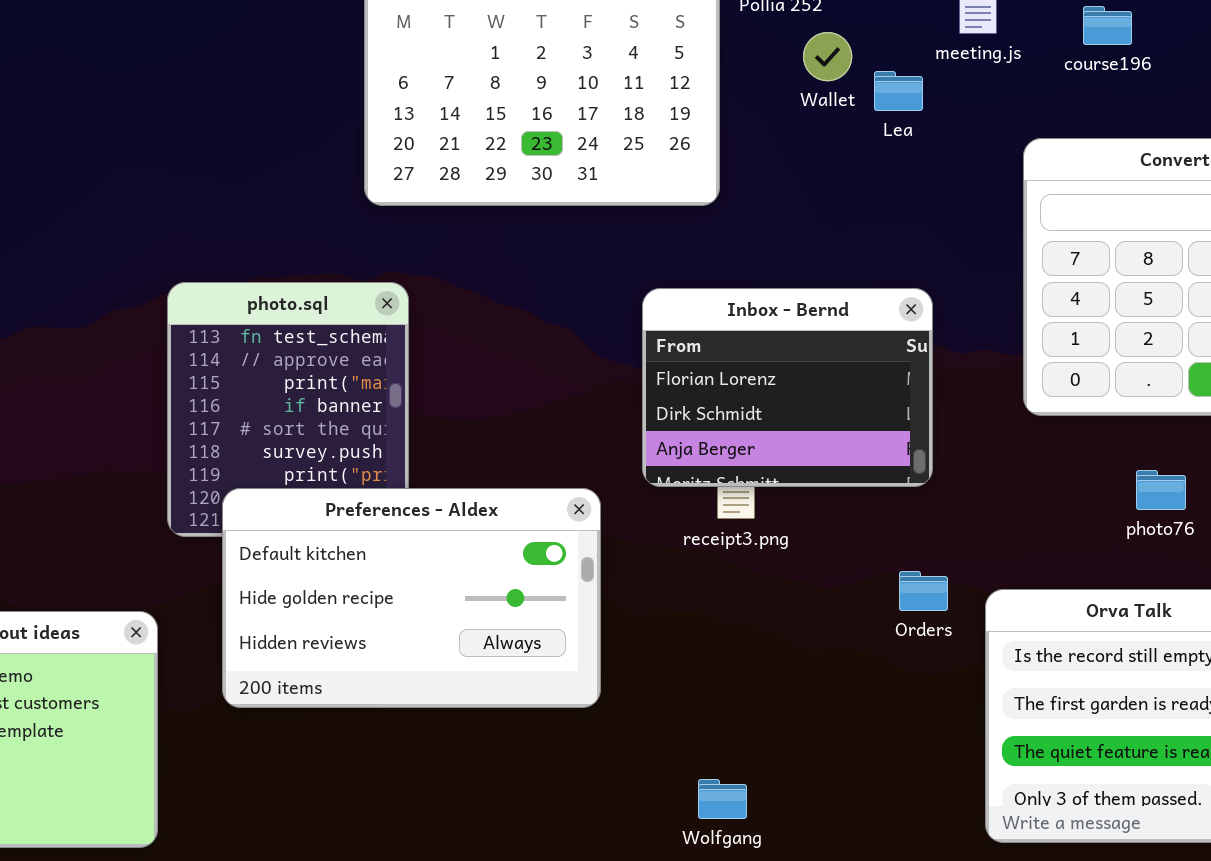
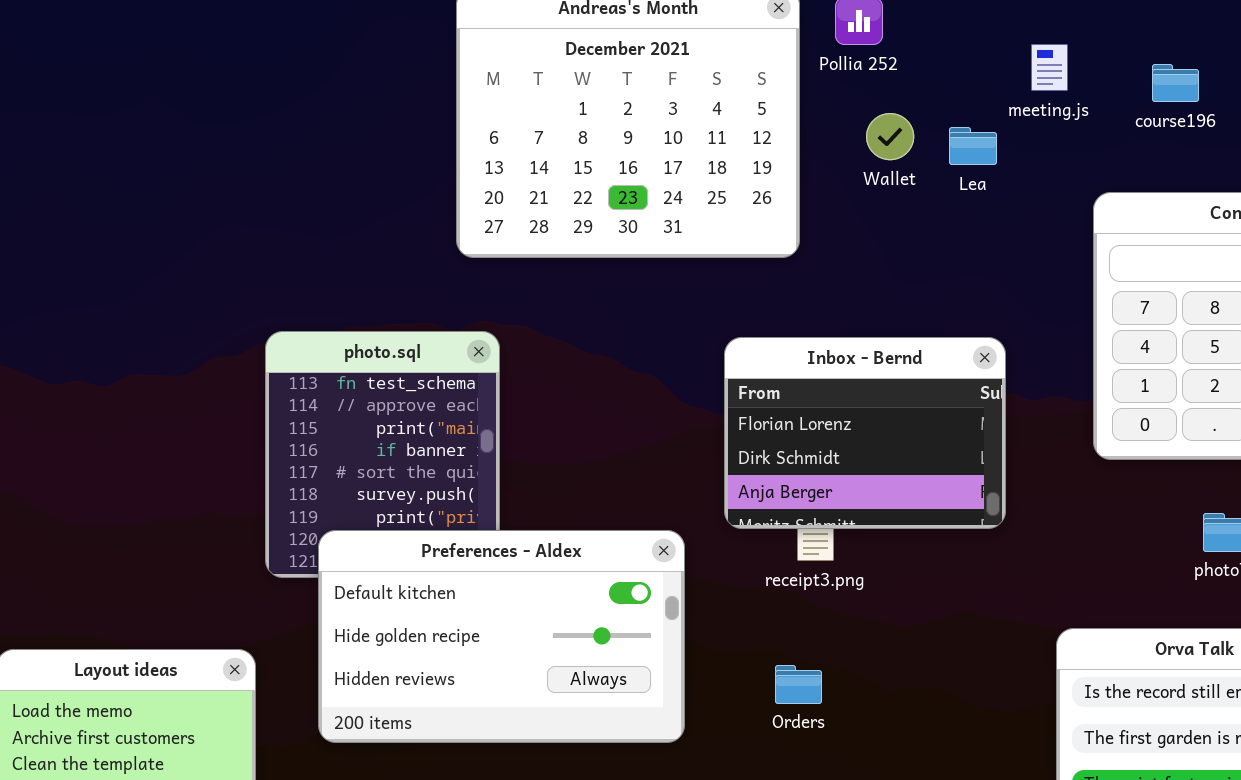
Wallet: [803,32,852,81] -> [866,113,914,160], moved
Orders: [899,571,948,611] -> [775,665,822,704], moved

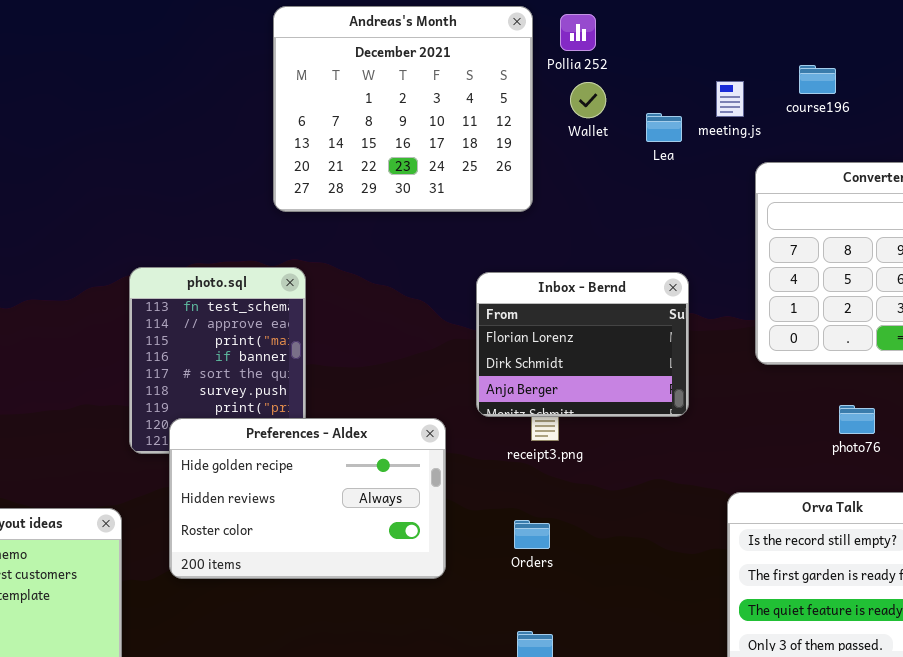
meeting.js: [1031,44,1068,91] -> [716,81,744,117], moved
Wallet: [866,113,914,160] -> [570,82,606,118], moved
Preferences - Aldex: [318,530,685,743] -> [169,418,446,579], scrolled down 1 row

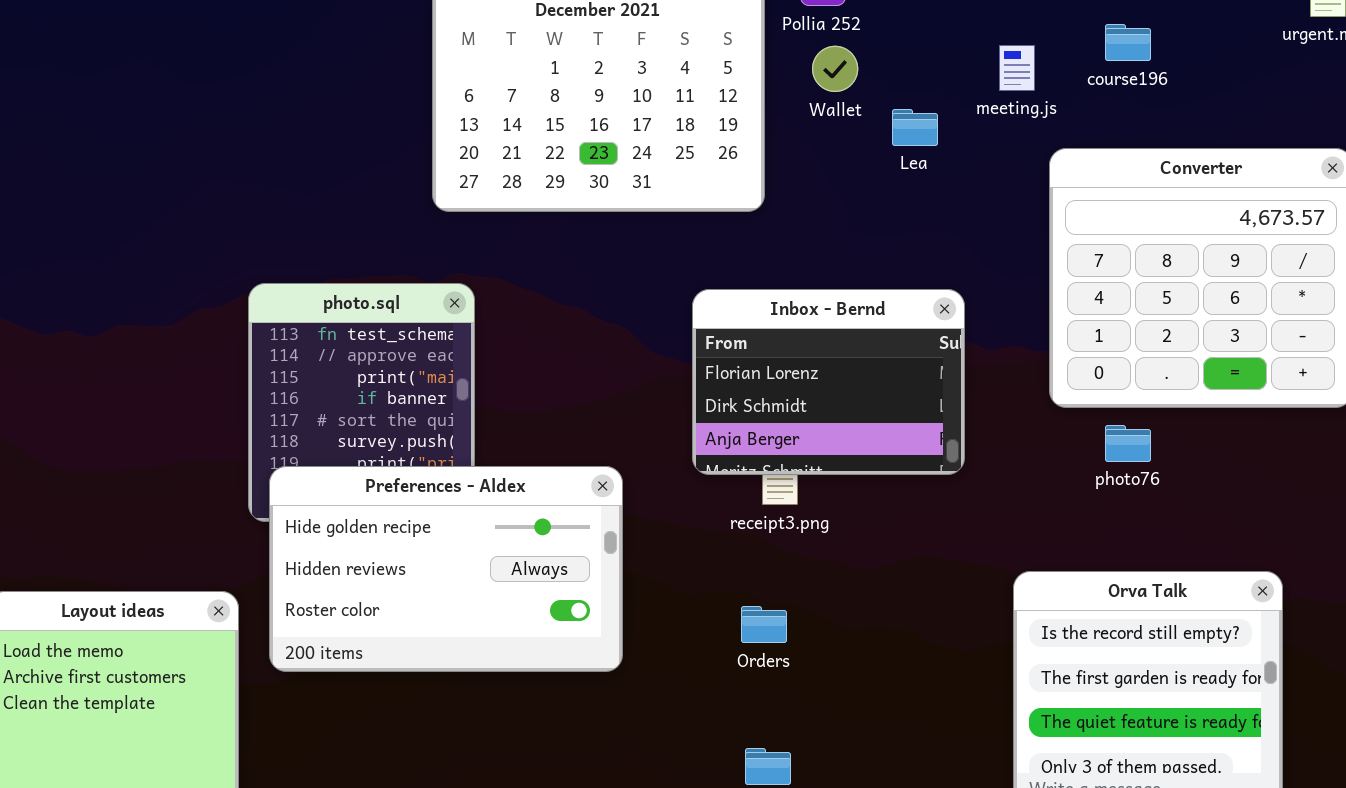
Lea: [646,113,682,142] -> [892,109,938,146], moved
photo76: [839,405,875,434] -> [1105,425,1151,462], moved
Preferences - Aldex: [169,418,446,579] -> [269,466,623,672], moved

